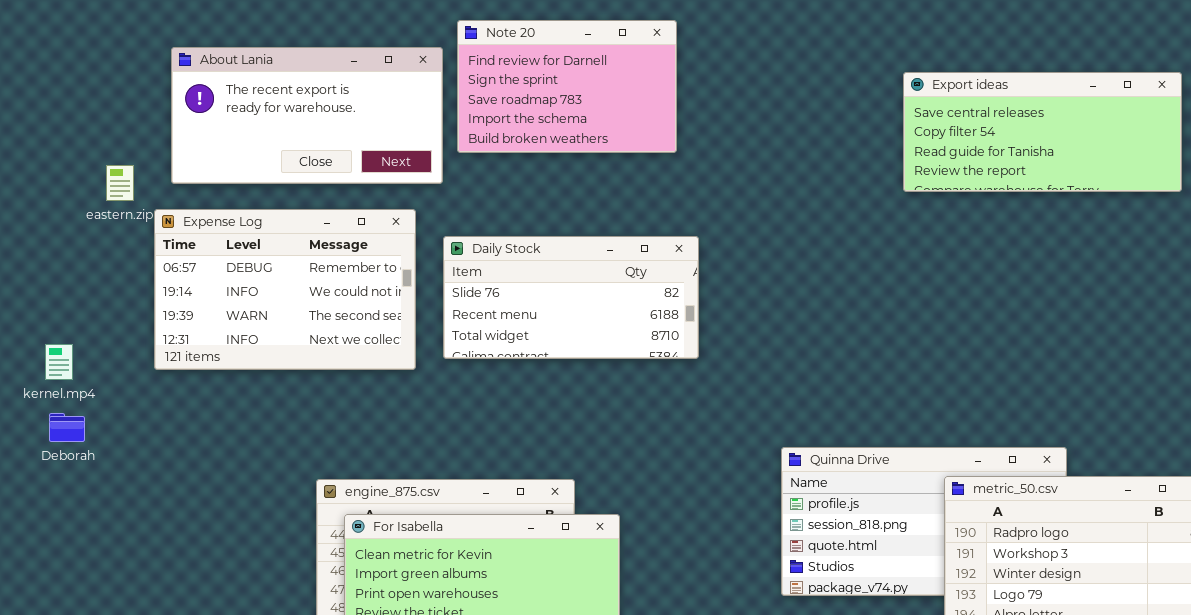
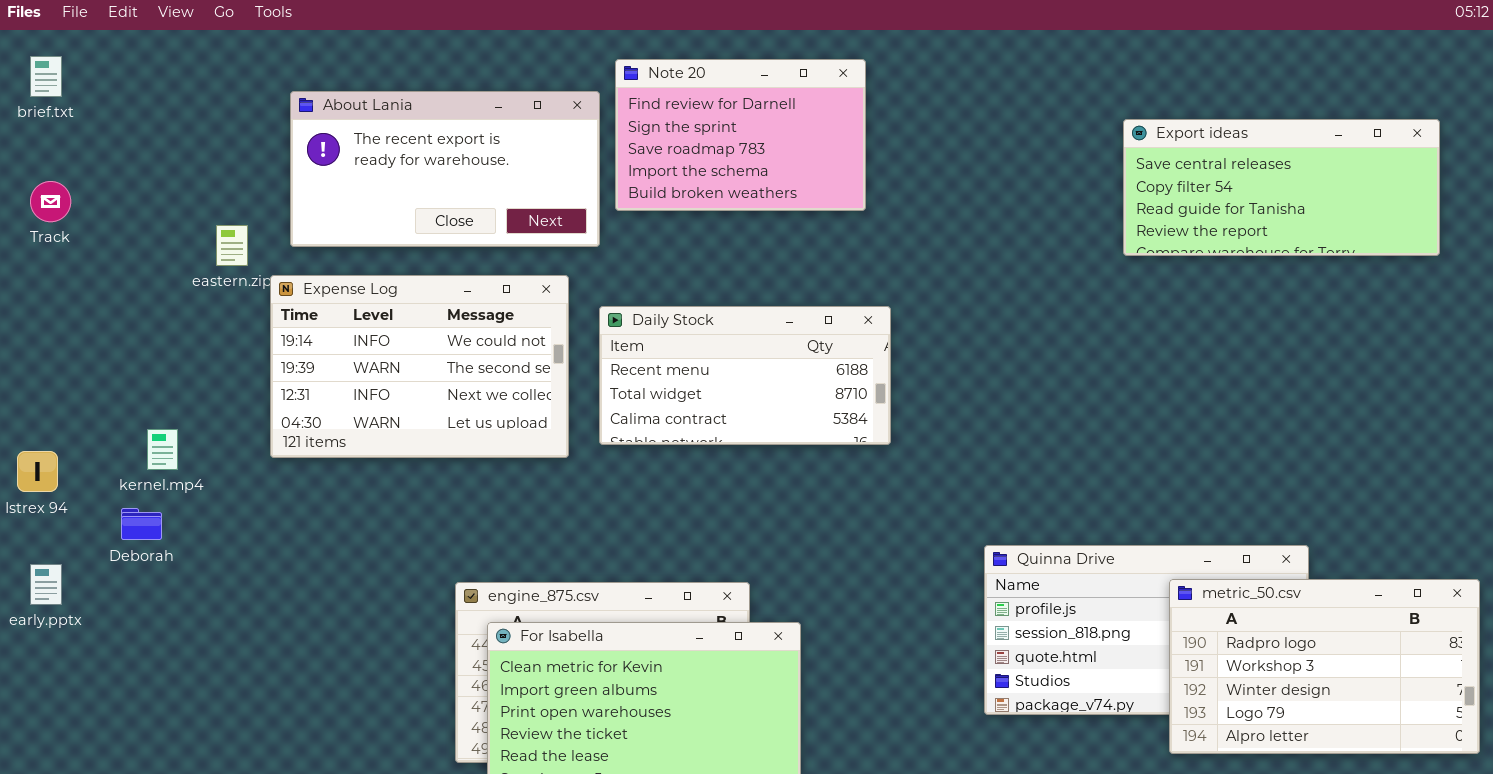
Expense Log: [154,209,416,370] -> [270,275,569,458], scrolled down 1 row
Daily Stock: [443,236,699,359] -> [599,306,891,445], scrolled down 1 row
Deborah: [49,413,85,442] -> [121,508,162,540], moved

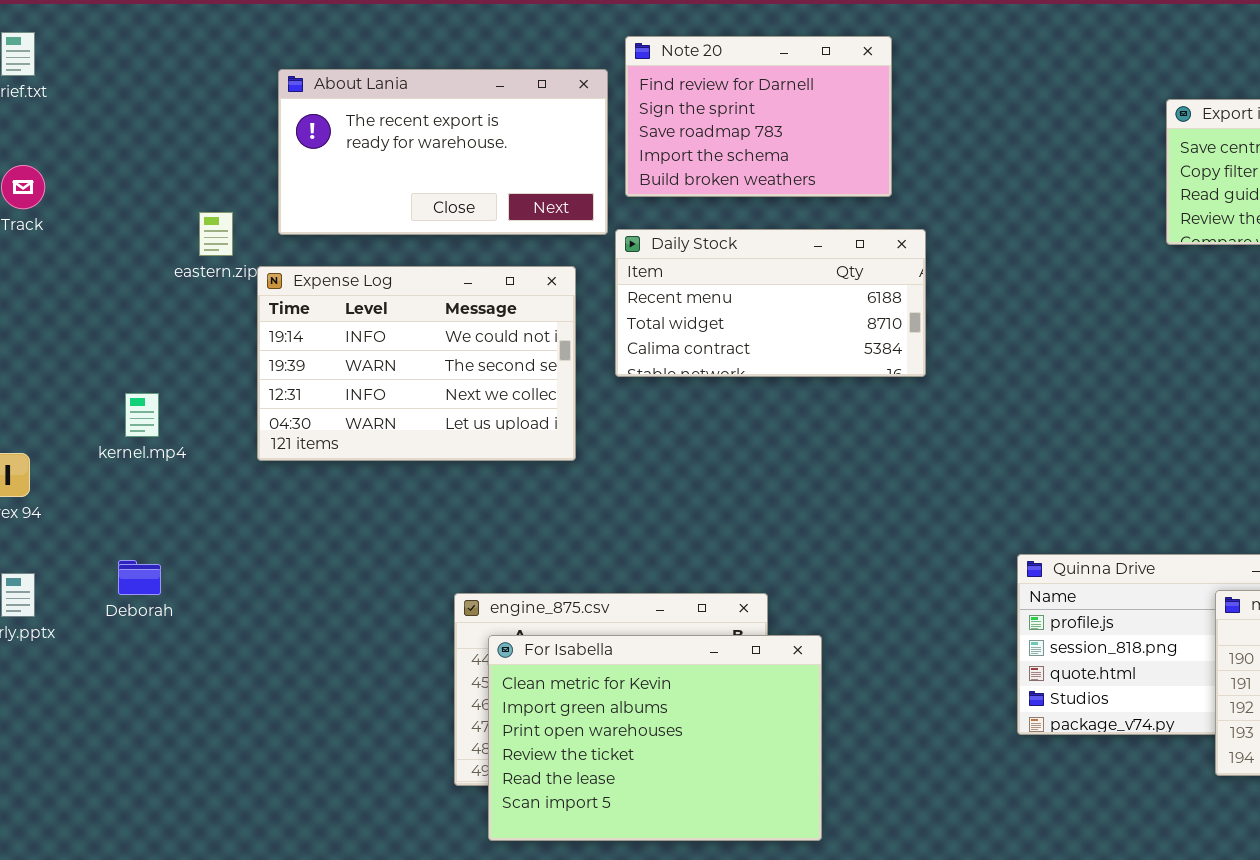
Daily Stock: [599,306,891,445] -> [615,229,926,377], moved
kernel.mp4: [147,429,178,470] -> [125,393,159,437], moved
Deborah: [121,508,162,540] -> [118,560,161,595], moved

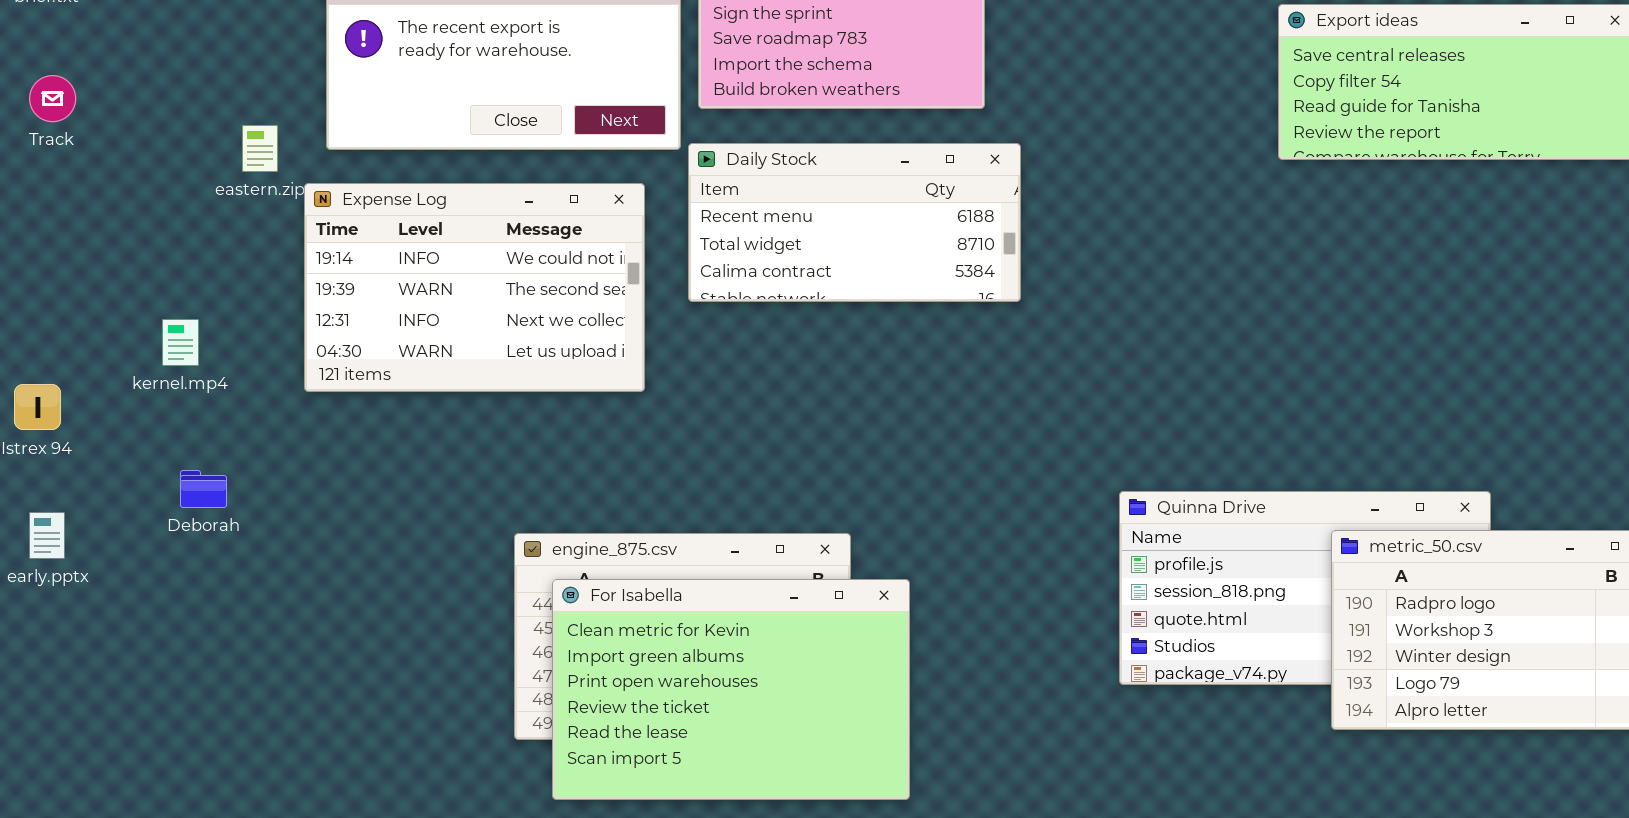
Deborah: [118,560,161,595] -> [180,470,227,508], moved

